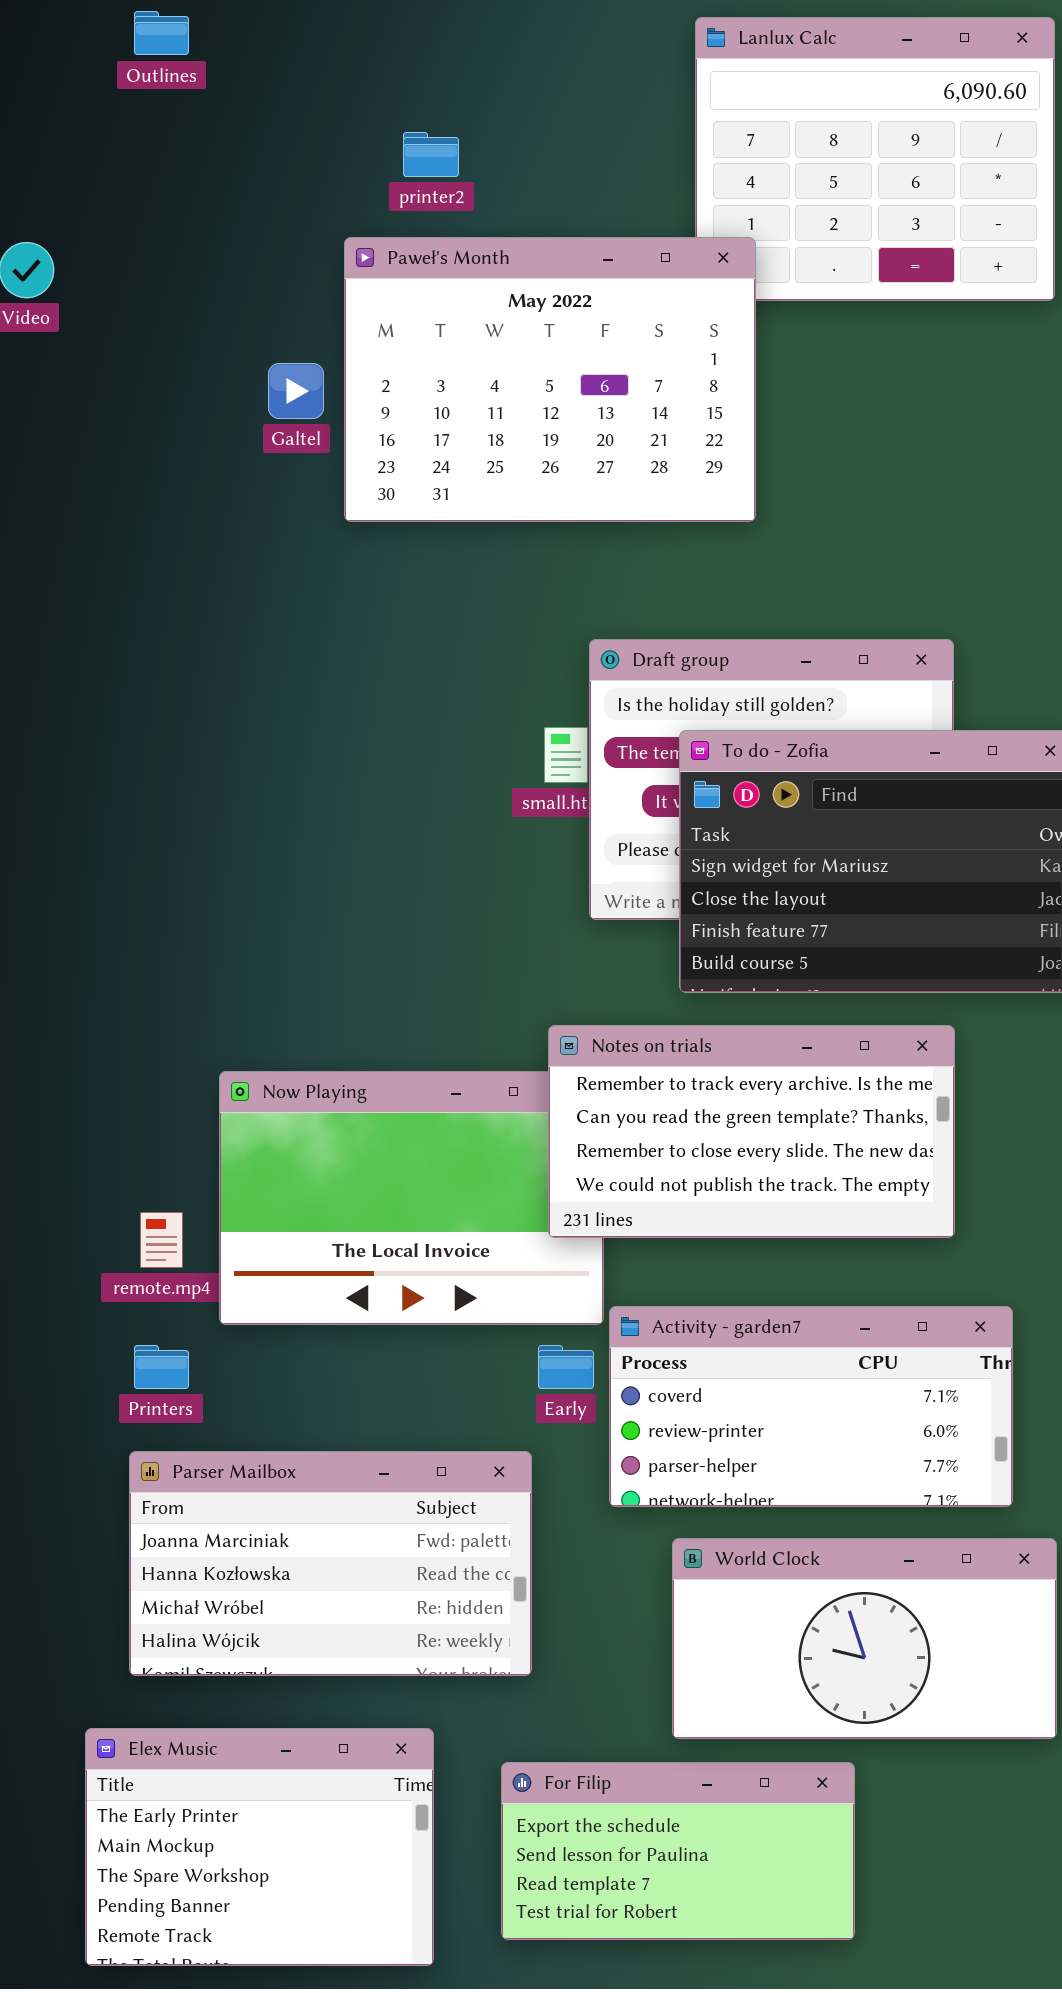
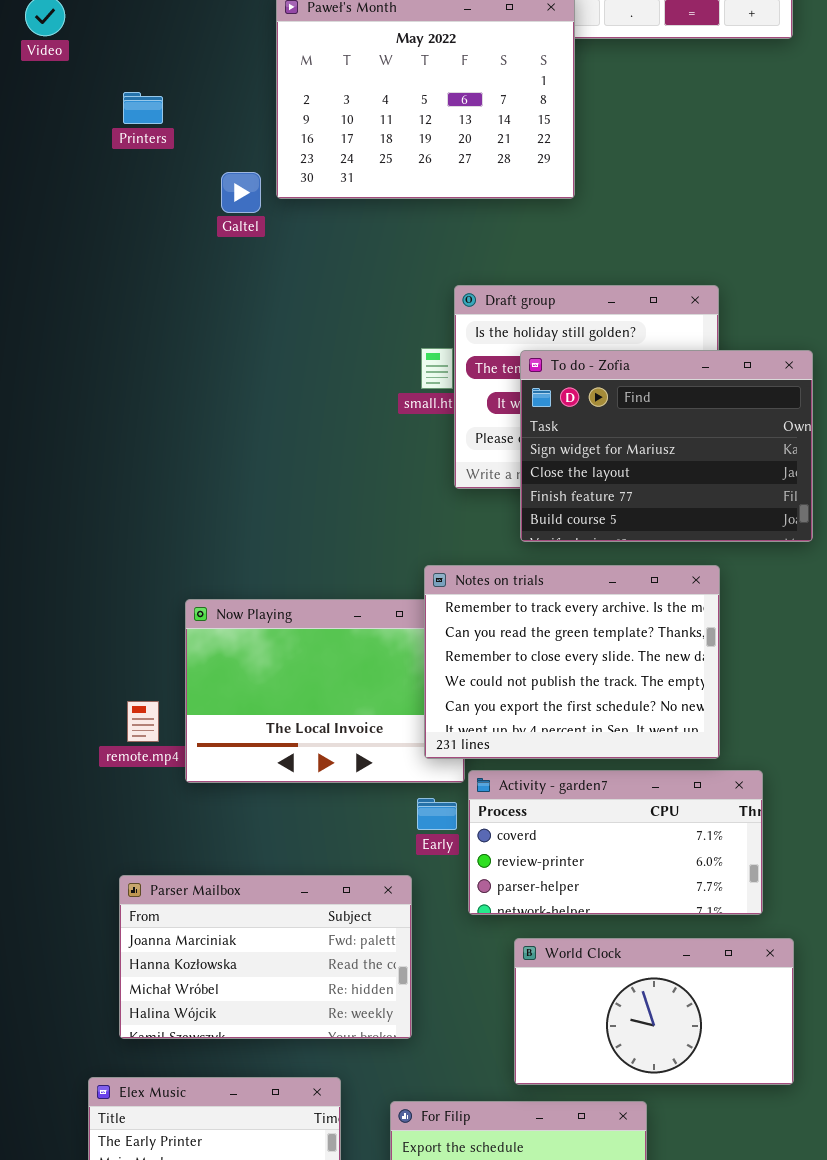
Galtel: [268,363,324,419] -> [221,172,261,213], moved
Notes on trials: [548,1025,955,1238] -> [424,565,720,759], resized
Printers: [134,1345,189,1389] -> [123,92,163,124], moved

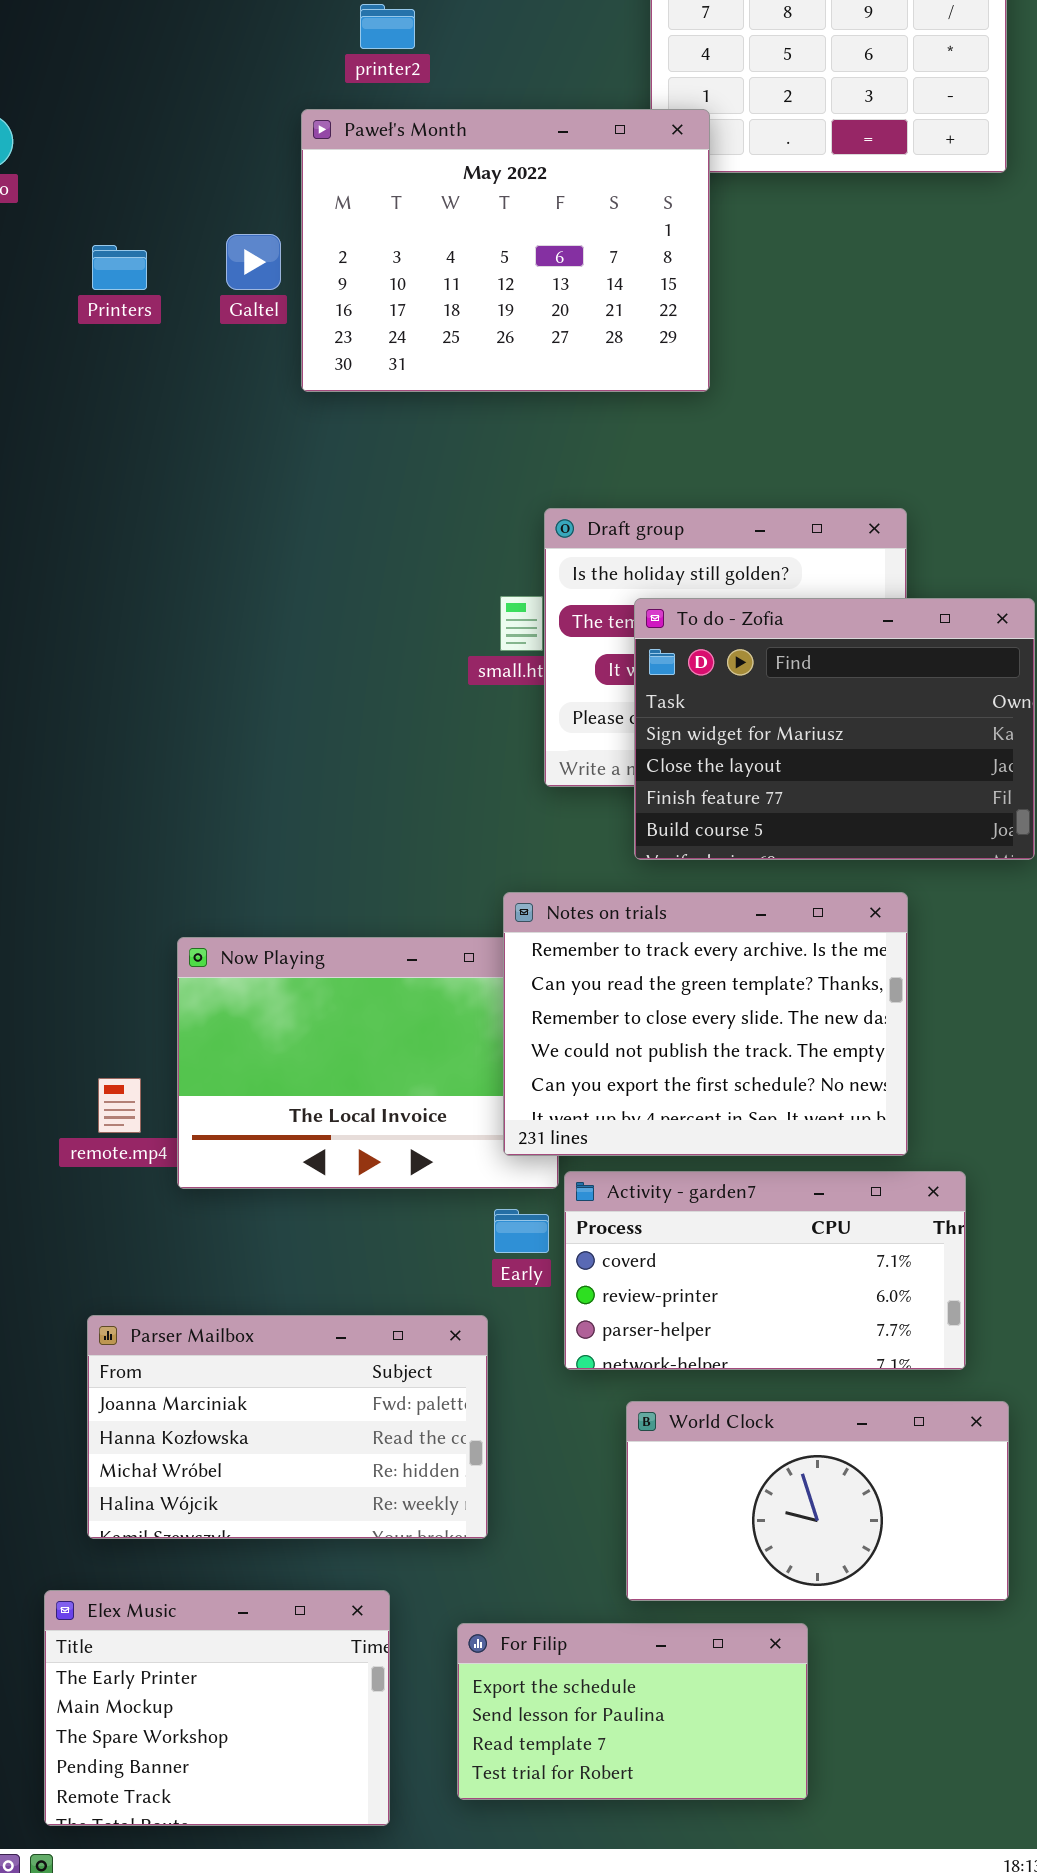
Galtel: [221,172,261,213] -> [226,234,281,290], moved

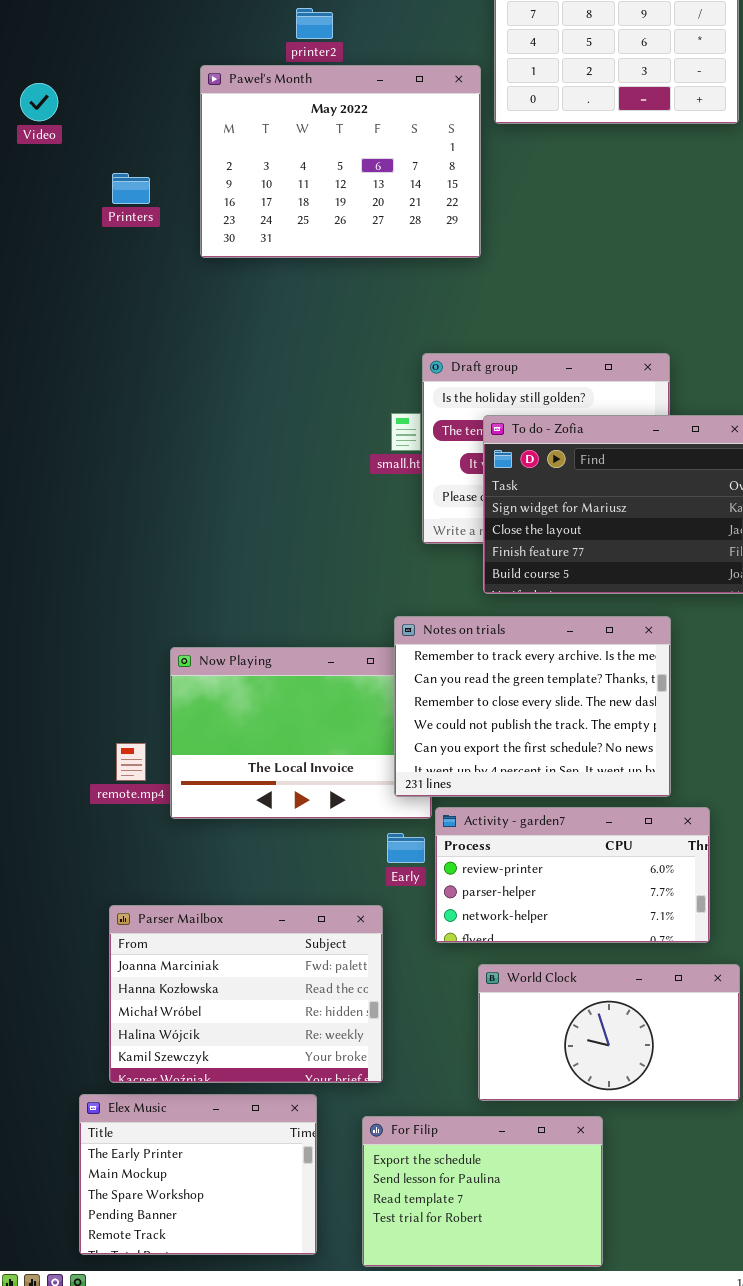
Paweł's Month: [301,109,710,392] -> [200,65,481,258], moved
Activity - garden7: [564,1171,966,1370] -> [435,807,710,943], scrolled down 1 row
Parser Mailbox: [87,1315,488,1539] -> [109,905,383,1083], resized
For Filip: [457,1623,808,1800] -> [362,1116,603,1267], resized

